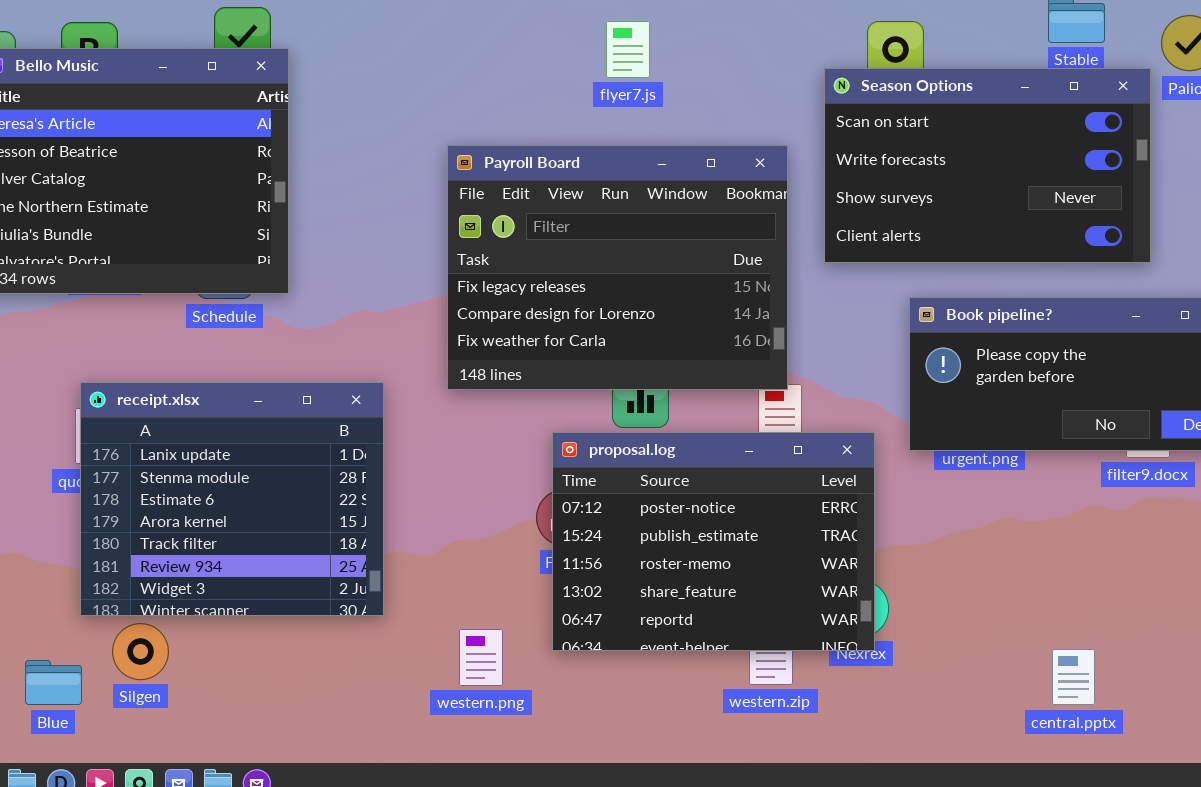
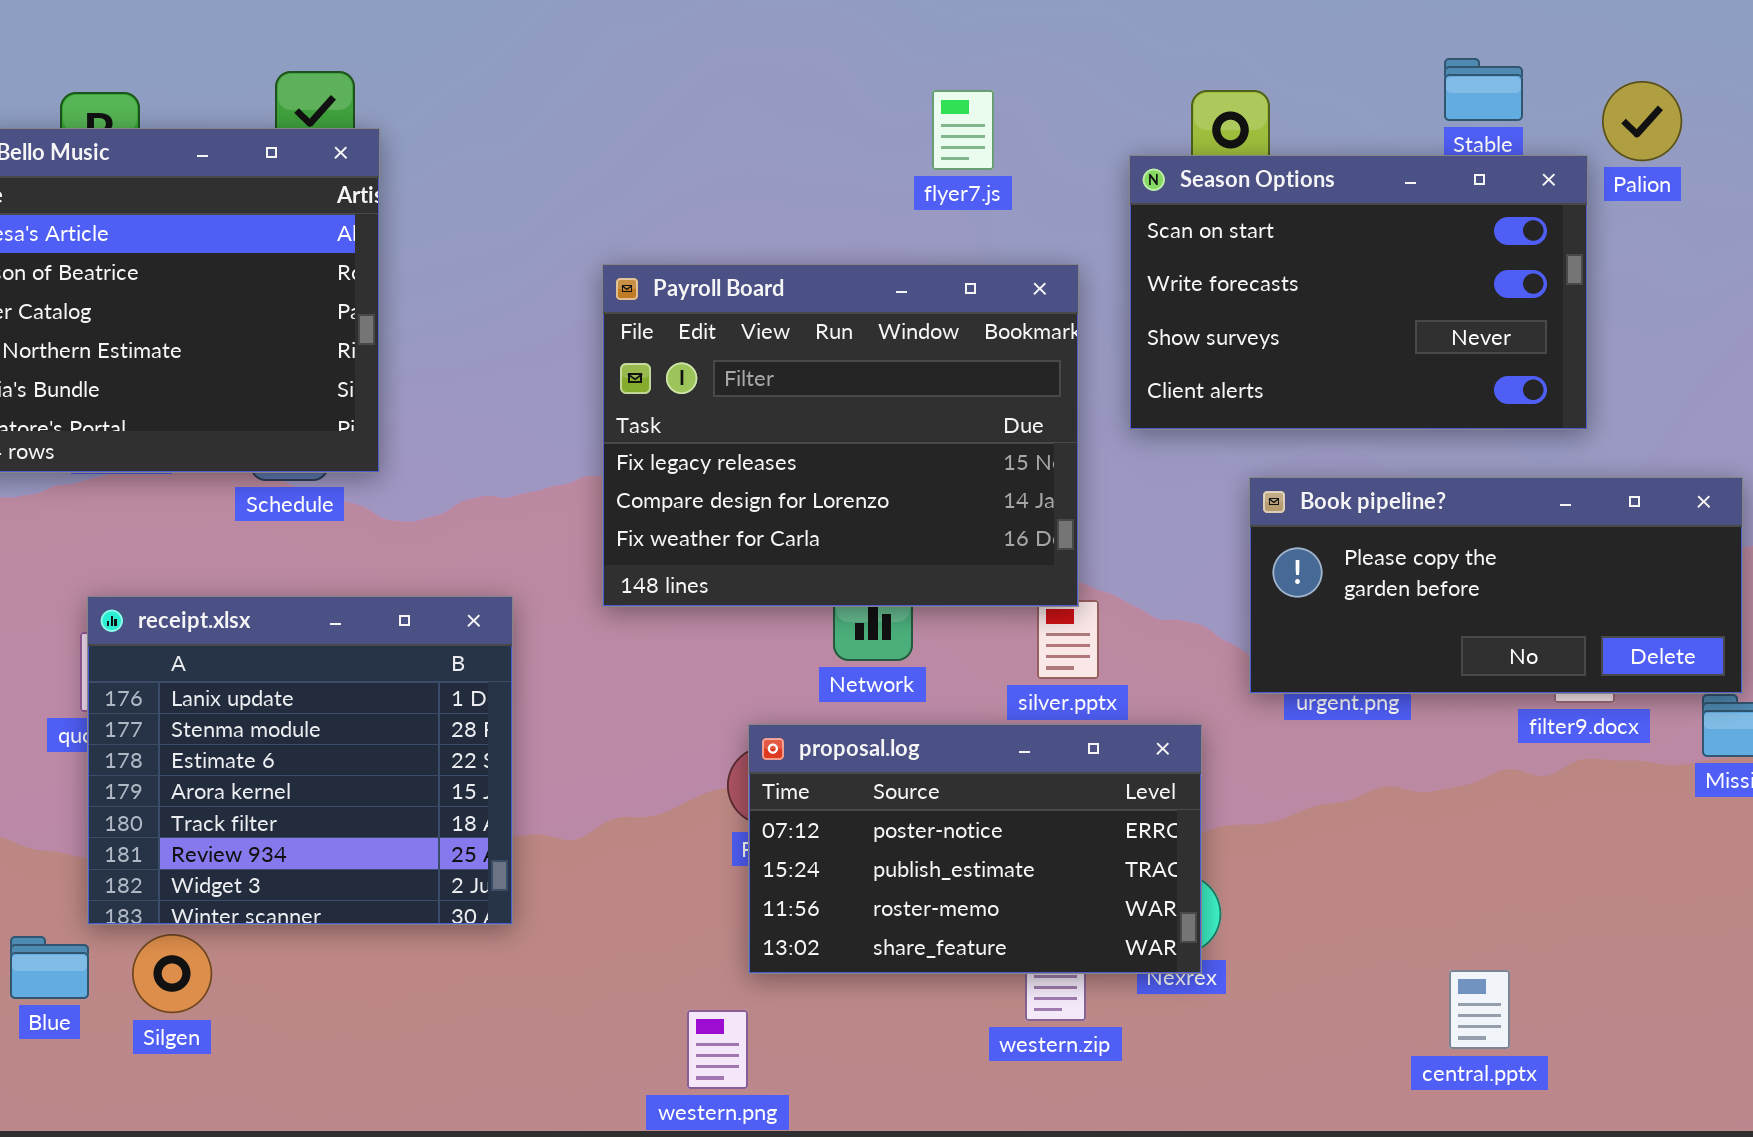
flyer7.js: [606,21,650,78] -> [932,90,994,170], moved
proposal.log: [552,432,875,651] -> [748,724,1202,974], resized
western.png: [459,629,503,686] -> [687,1010,748,1089], moved
Blue: [25,660,82,705] -> [10,936,89,999], moved

